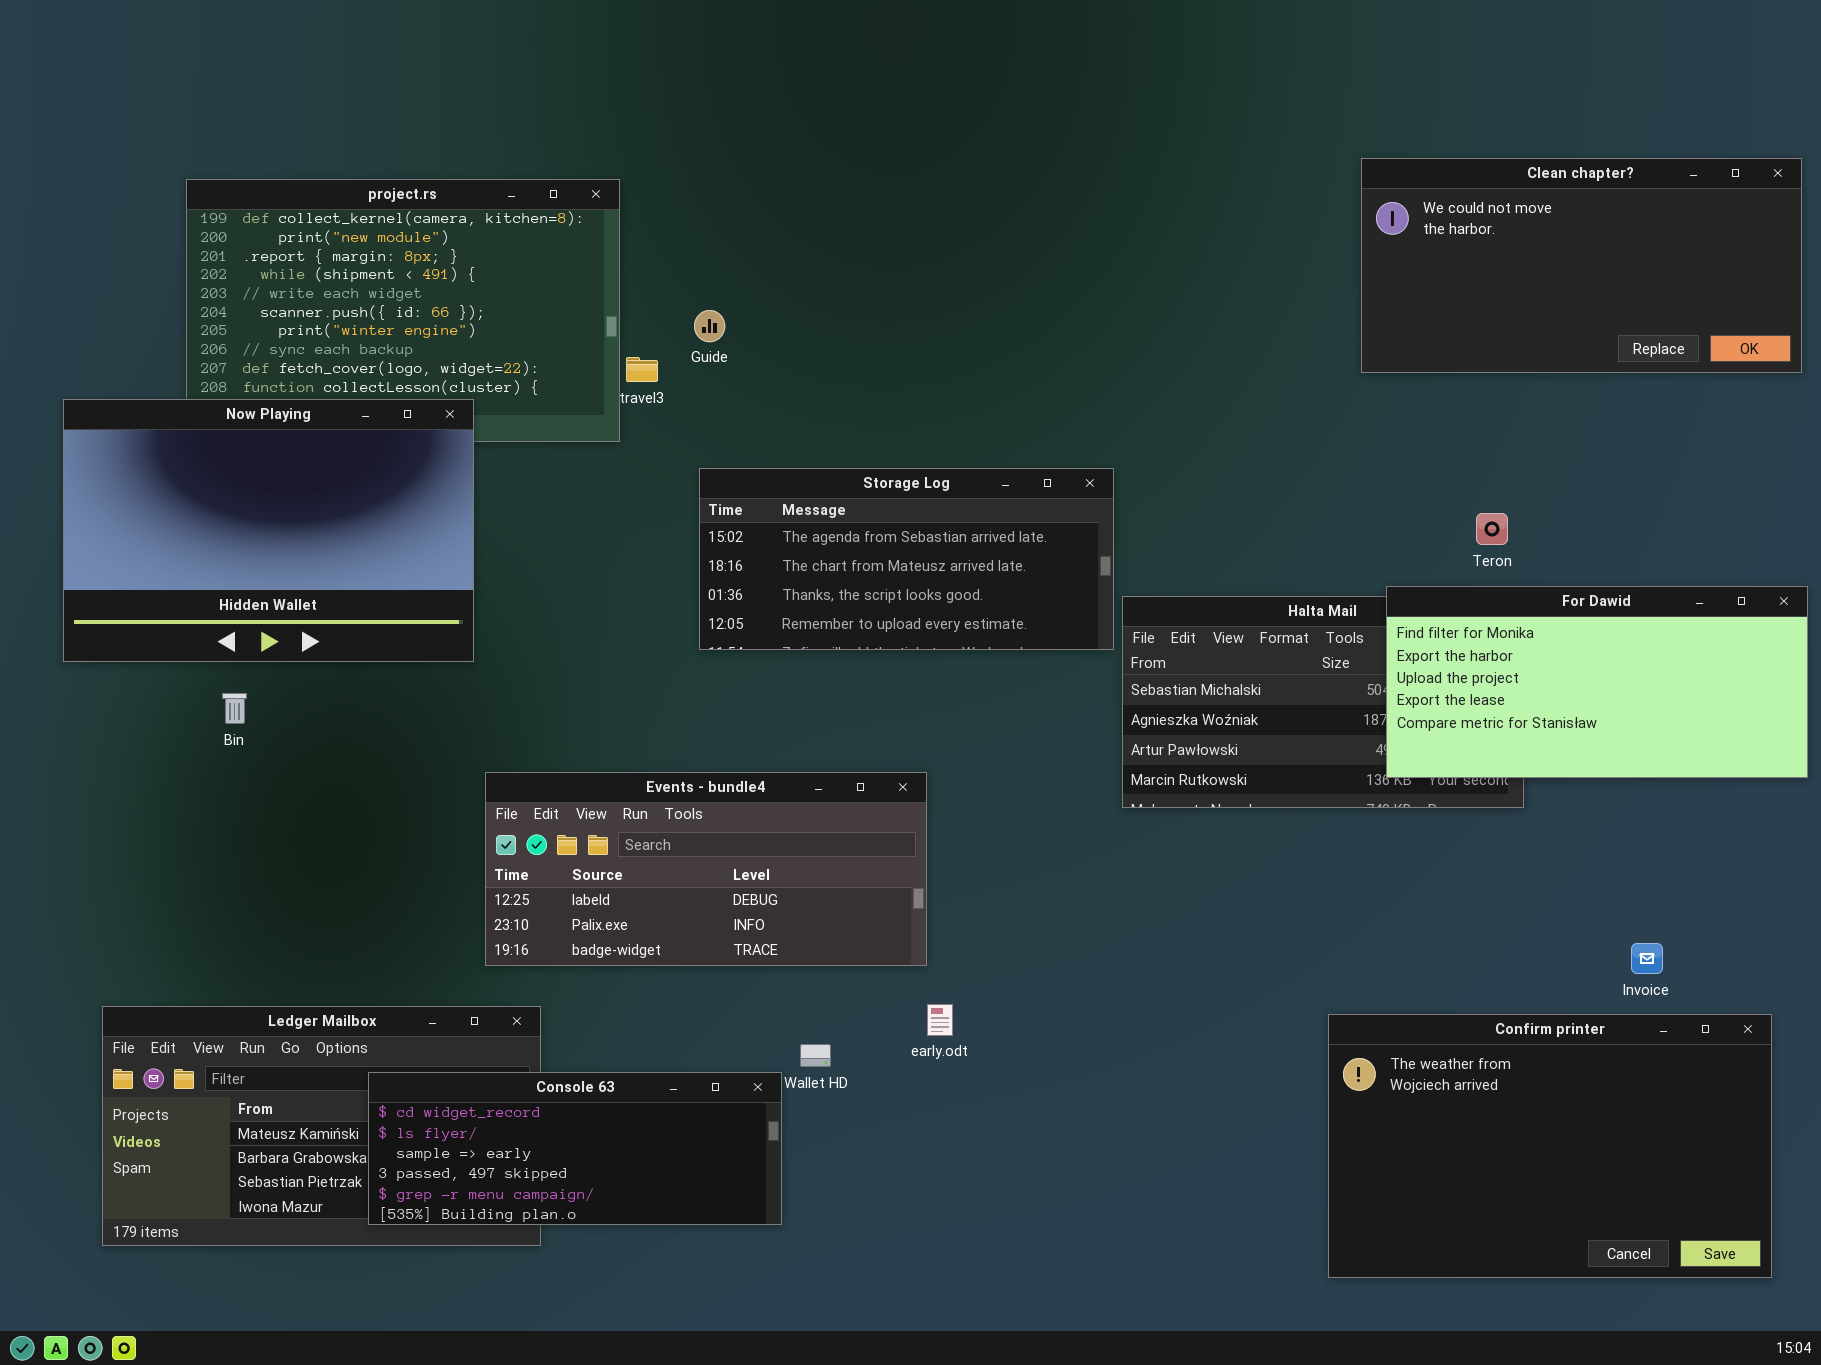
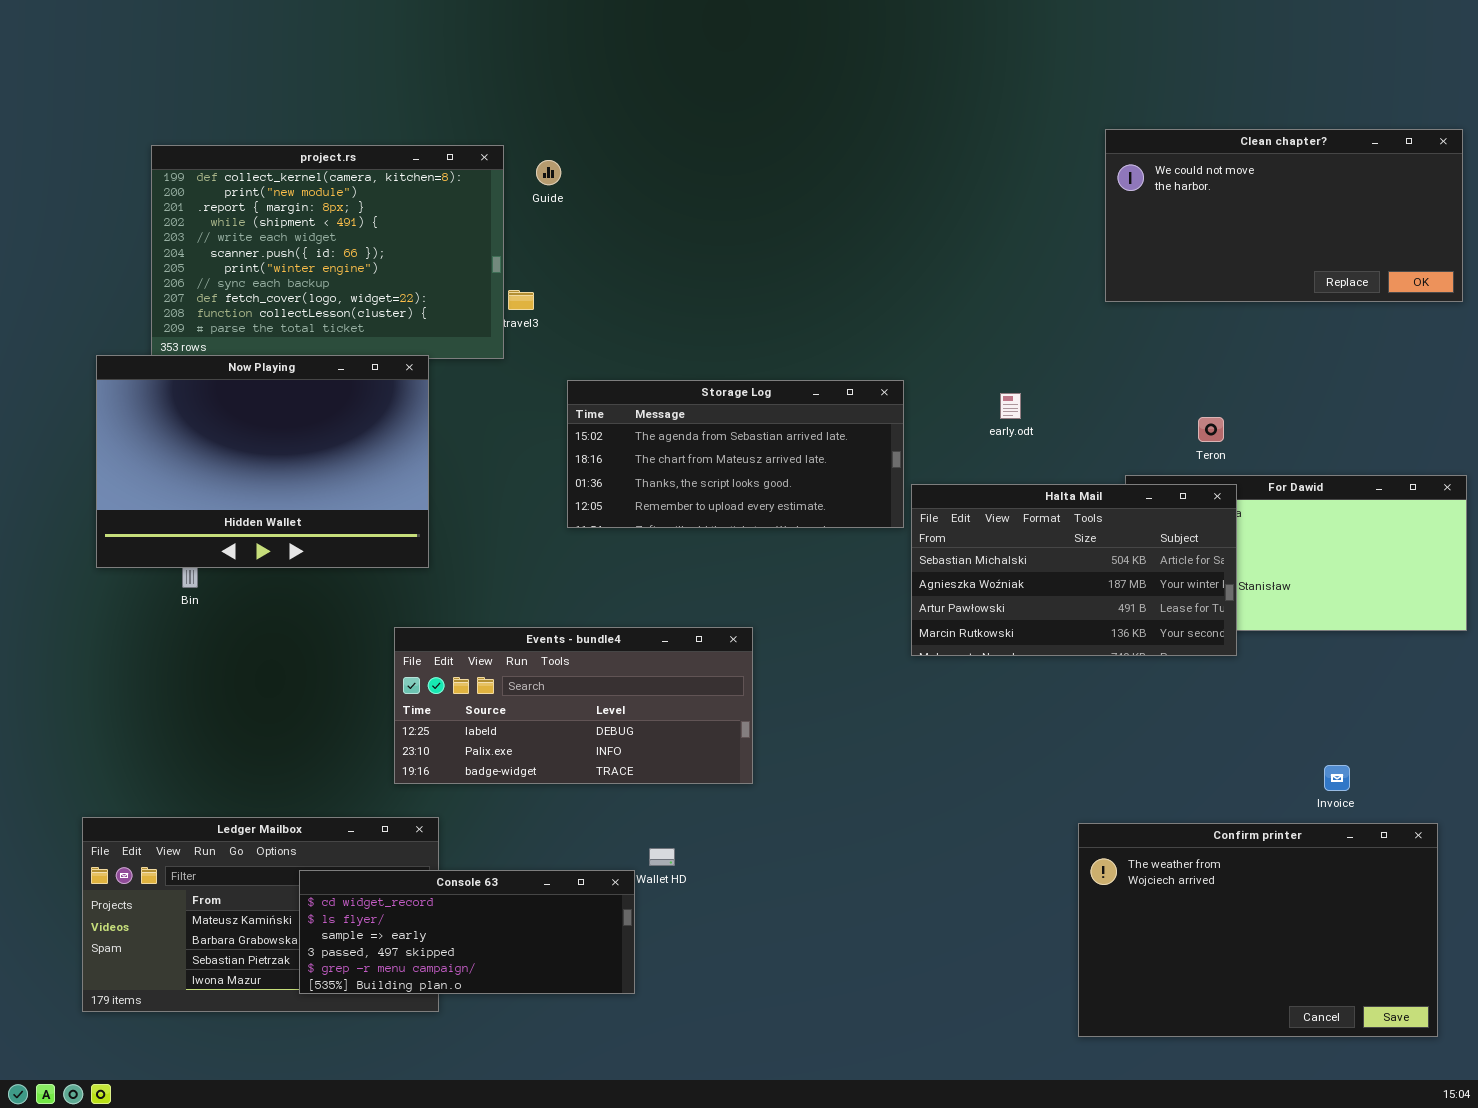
Guide: [694,310,725,342] -> [536,160,561,185], moved
Now Playing: [63,399,474,662] -> [96,355,429,568], moved
Halta Mail: [1122,596,1524,808] -> [911,484,1237,656], raised
early.odt: [927,1004,953,1036] -> [1000,393,1021,419], moved

